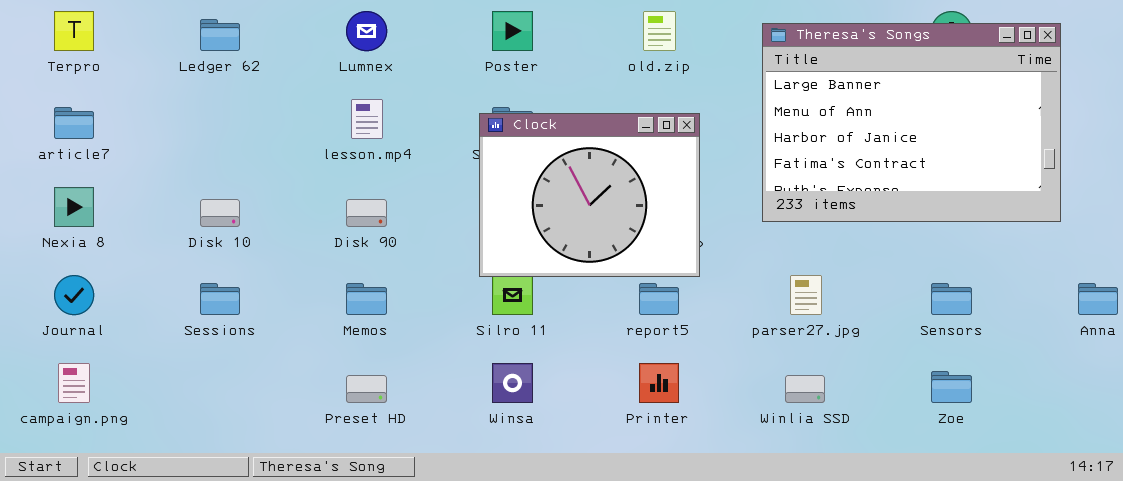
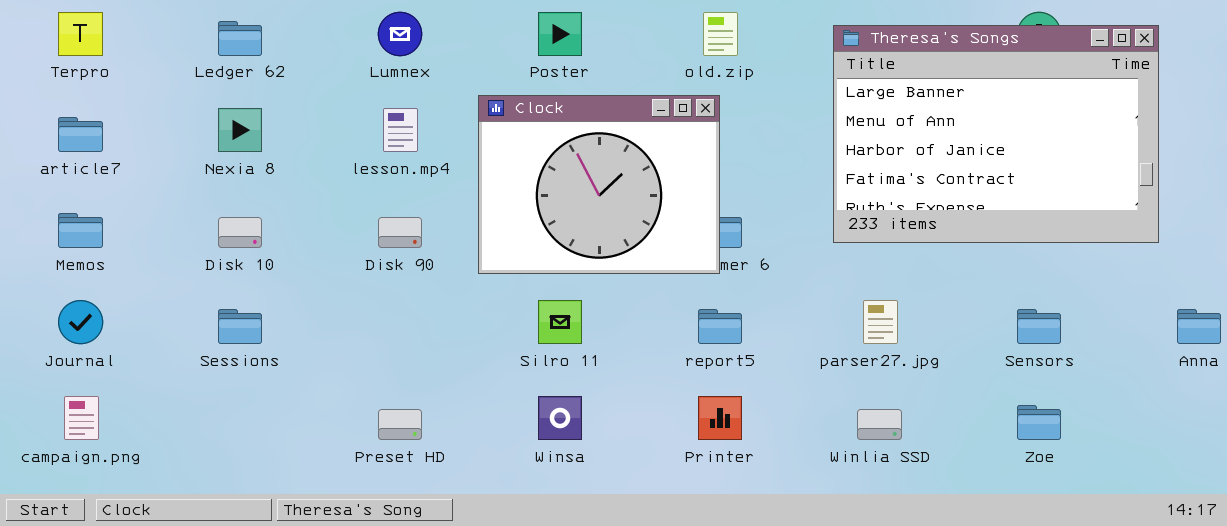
Clock: [479,113,700,277] -> [478,95,720,274], moved
Nexia 8: [54,187,94,227] -> [218,108,262,152], moved
Memos: [346,283,387,315] -> [58,213,103,248], moved

